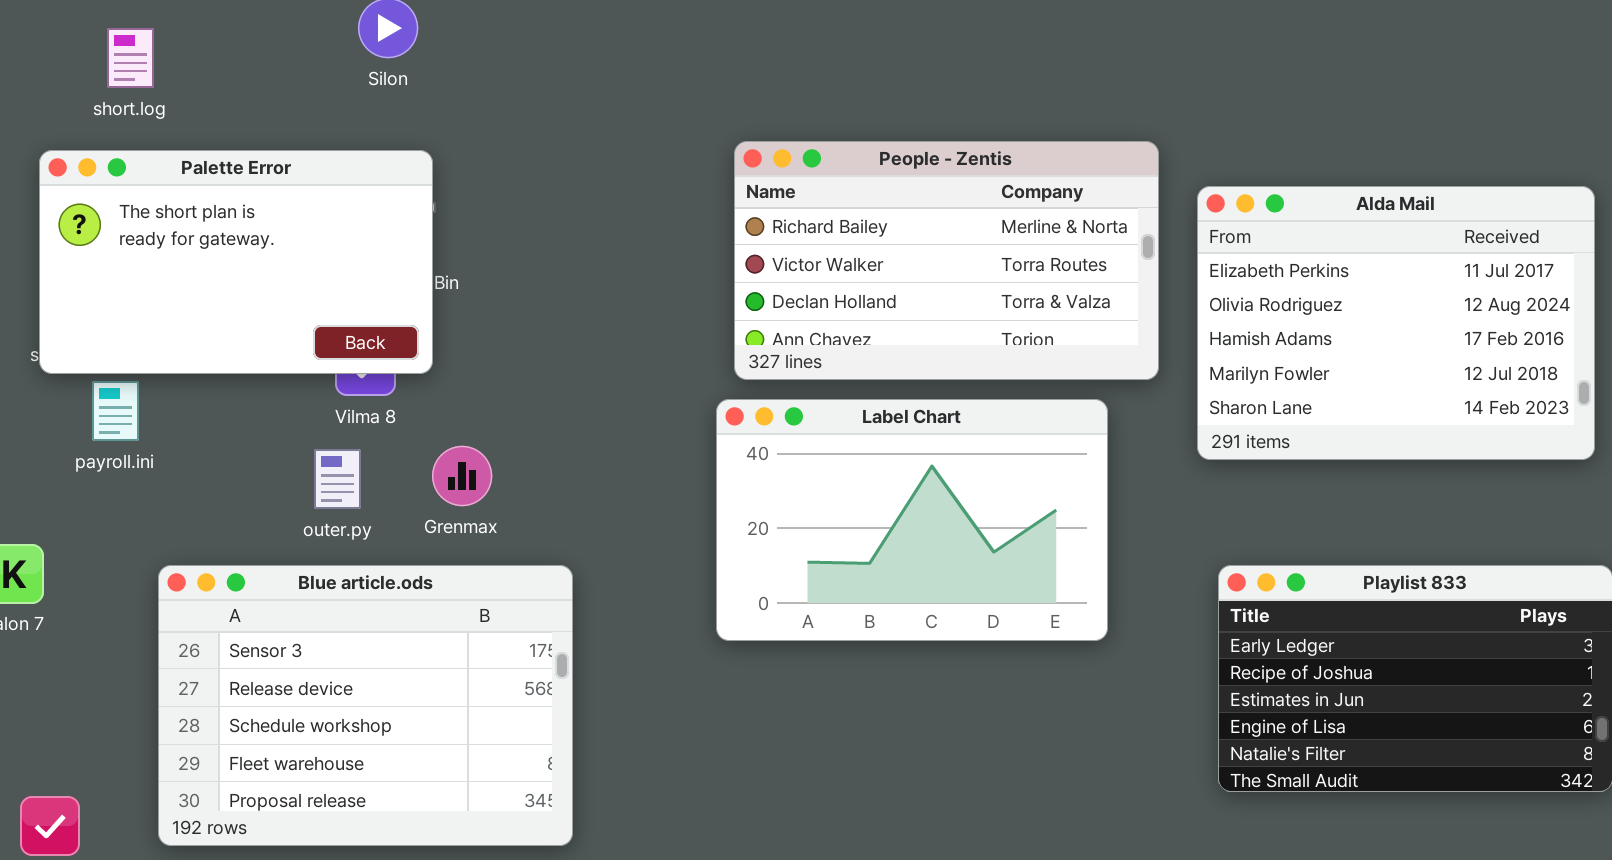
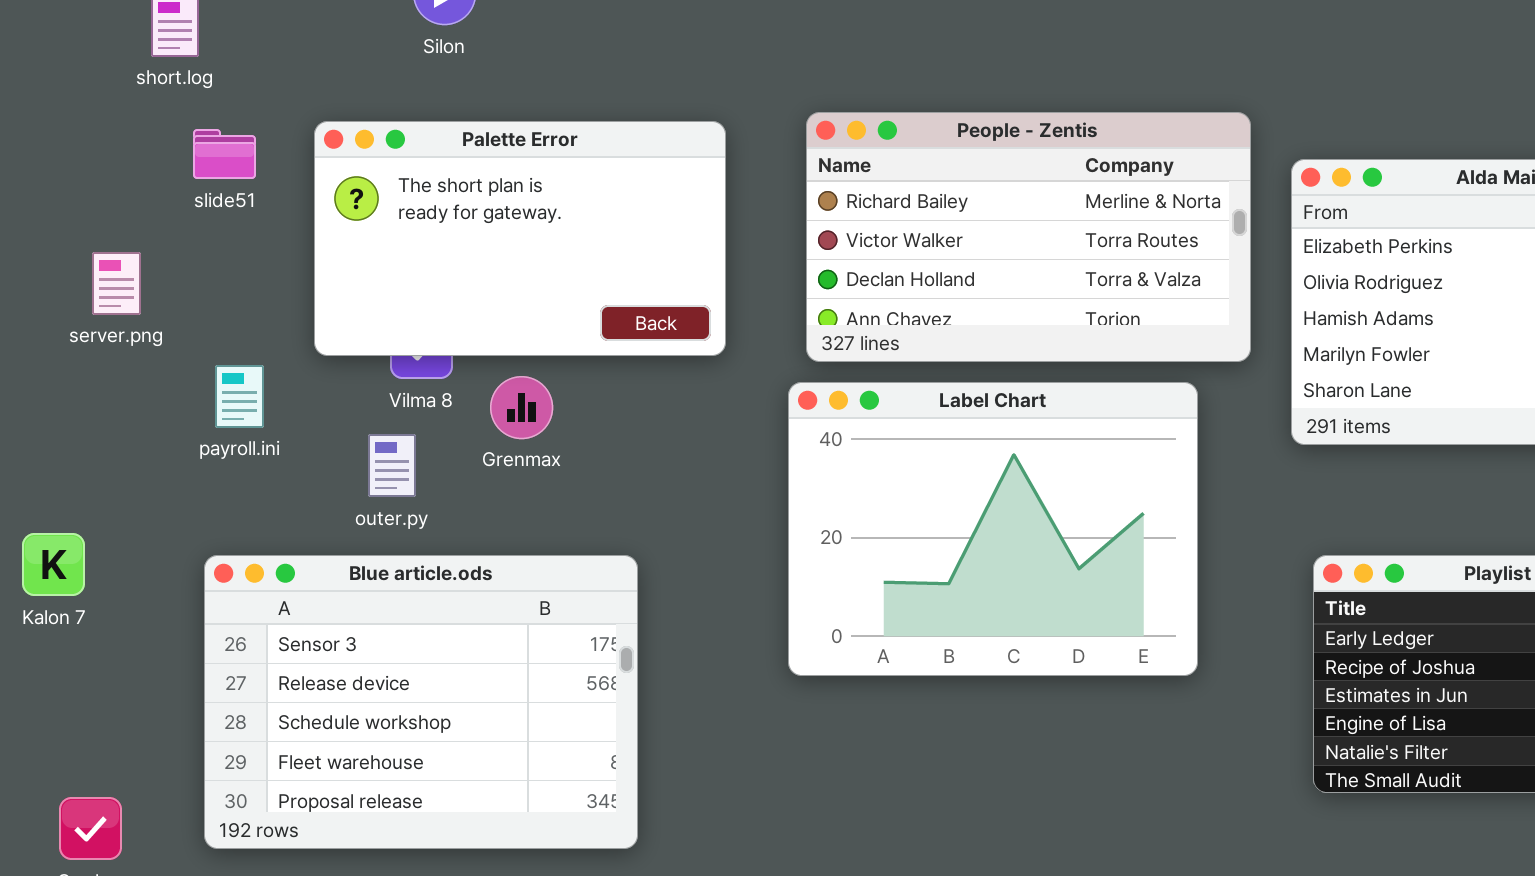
Palette Error: [39,150,433,374] -> [314,121,726,356], moved
payroll.ini: [92,381,139,441] -> [215,365,264,428], moved
Label Chart: [716,399,1108,641] -> [788,382,1198,676], resized
Grenmax: [432,446,492,506] -> [490,376,553,439], moved

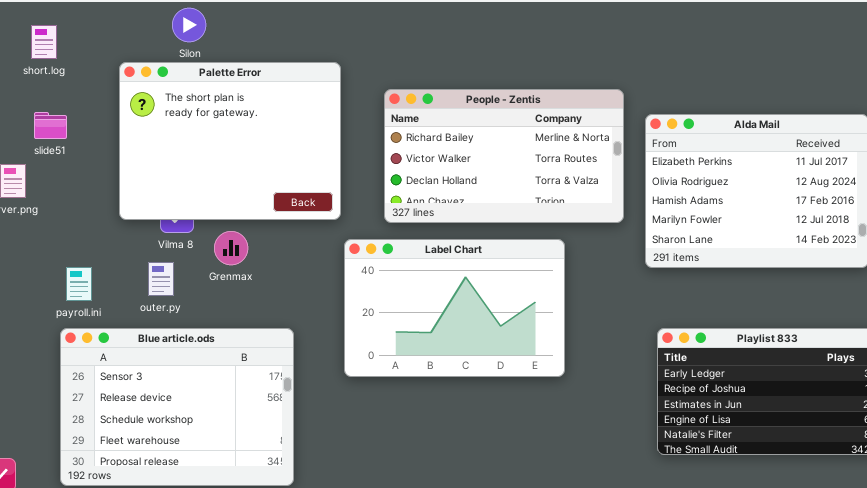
Palette Error: [314,121,726,356] -> [119,62,341,220], resized
slide51: [193,129,256,179] -> [34,112,67,139], moved
payroll.ini: [215,365,264,428] -> [66,267,92,301], moved
Label Chart: [788,382,1198,676] -> [344,239,565,377], moved, resized

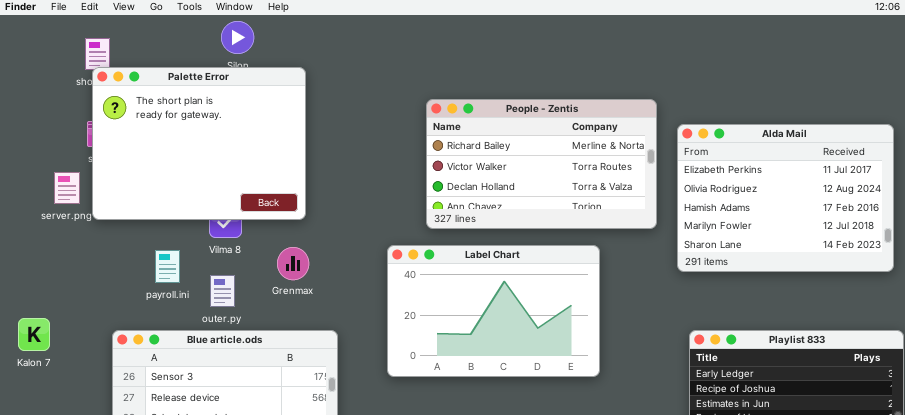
Palette Error: [119,62,341,220] -> [92,67,306,220], moved
Grenmax: [214,231,248,265] -> [277,247,309,280], moved
outer.py: [148,262,174,296] -> [210,275,235,307], moved
payroll.ini: [66,267,92,301] -> [155,250,180,283], moved

